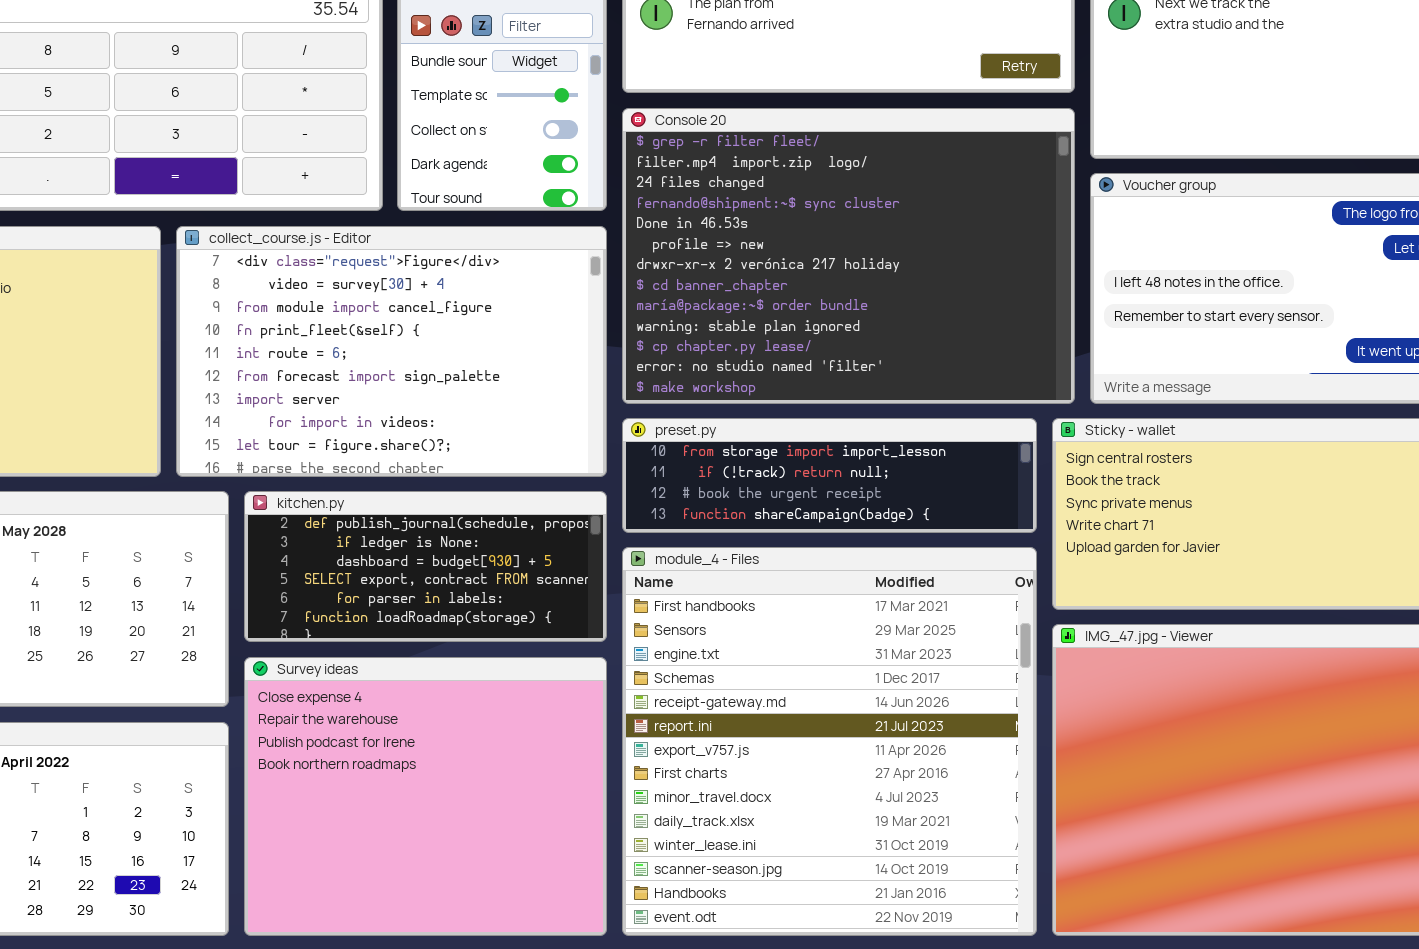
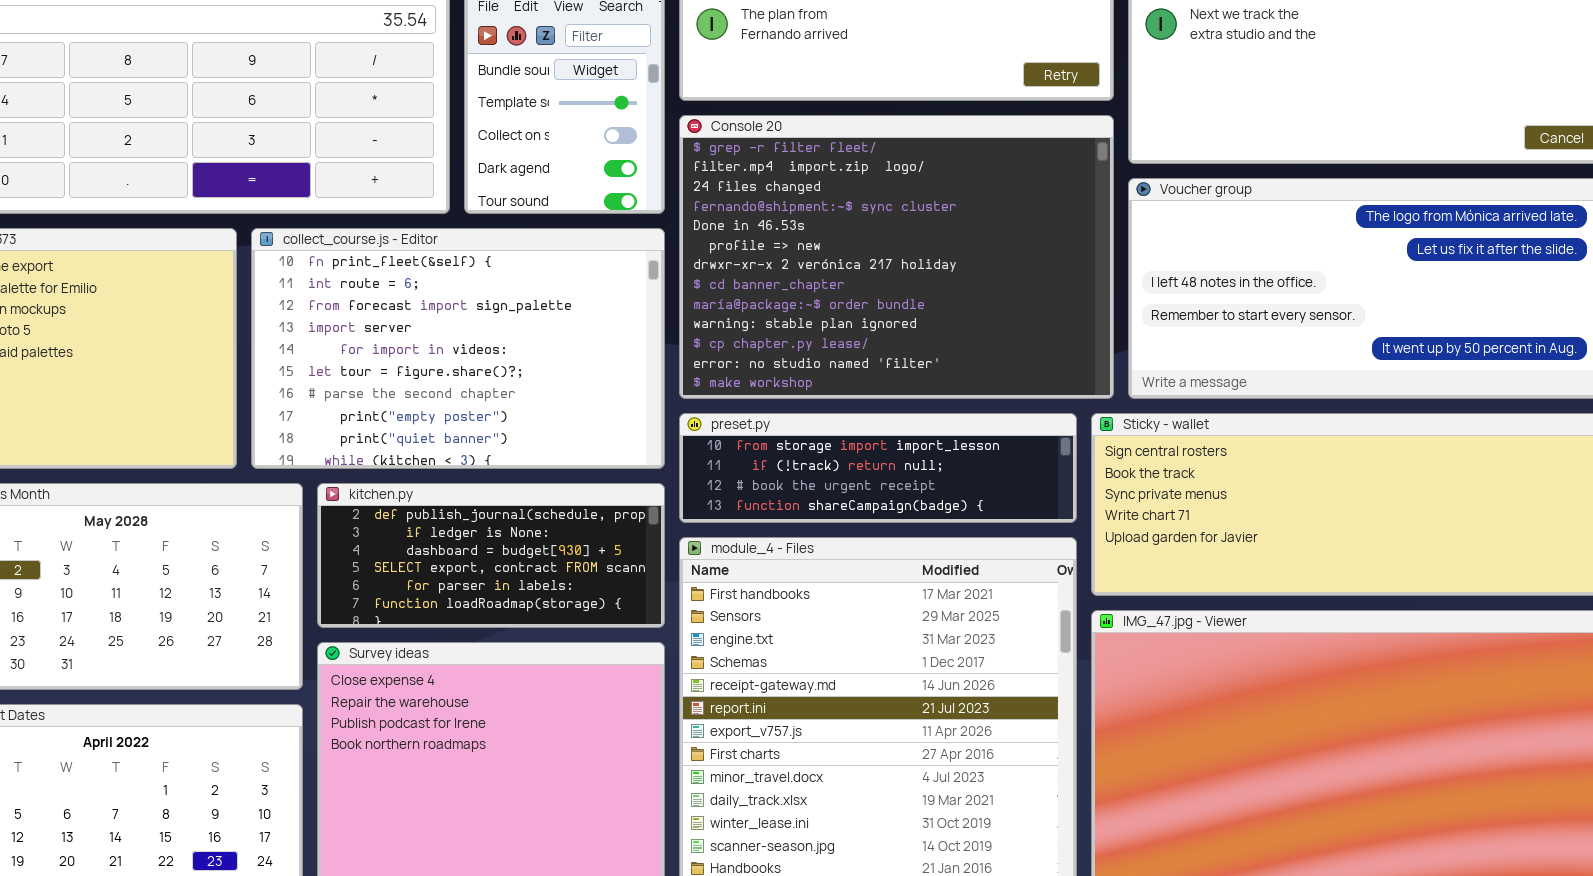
collect_course.js - Editor: [176,226,607,477] -> [251,228,665,469], scrolled down 3 rows

